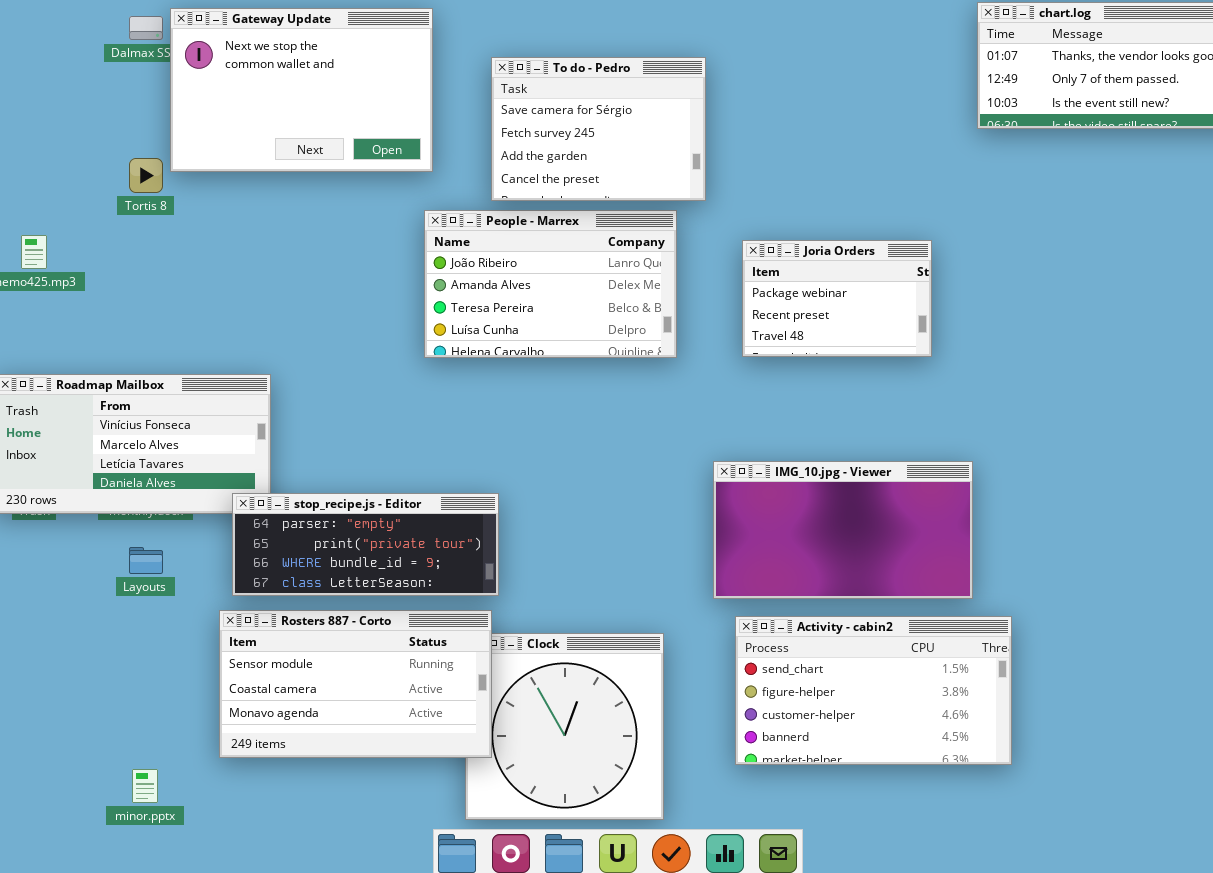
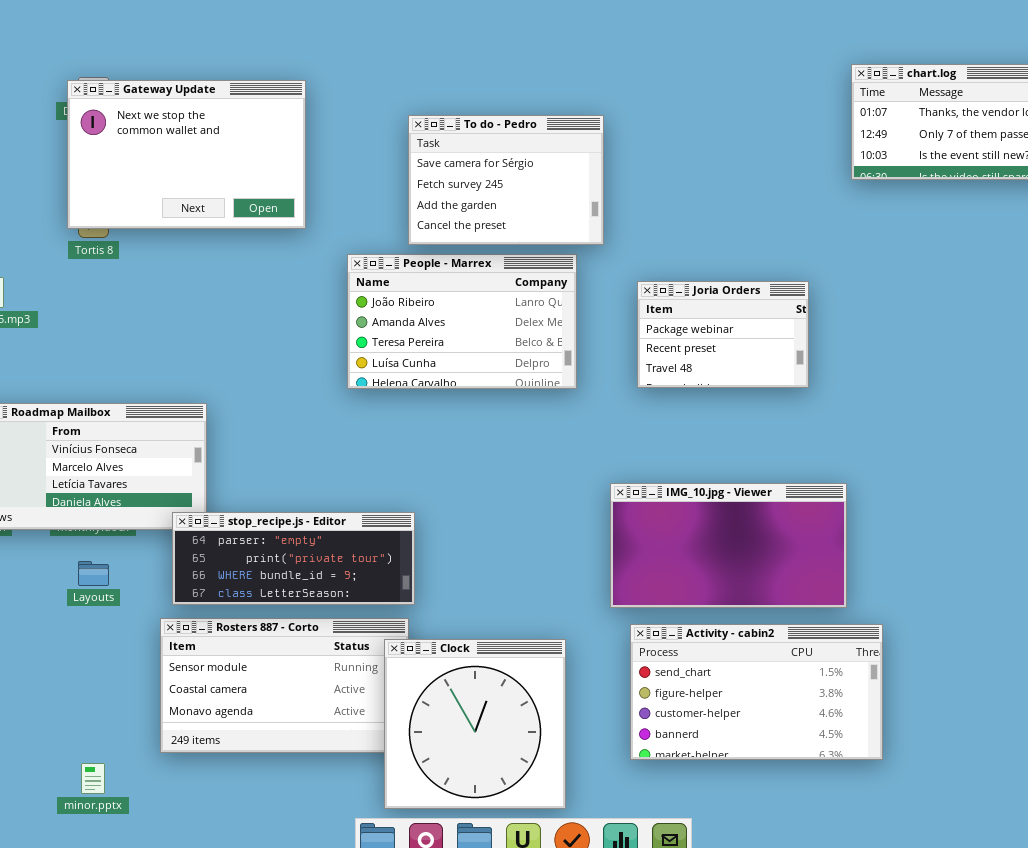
Gateway Update: [170,8,433,172] -> [67,80,306,229], moved
Clock: [465,633,664,820] -> [384,639,566,809], raised

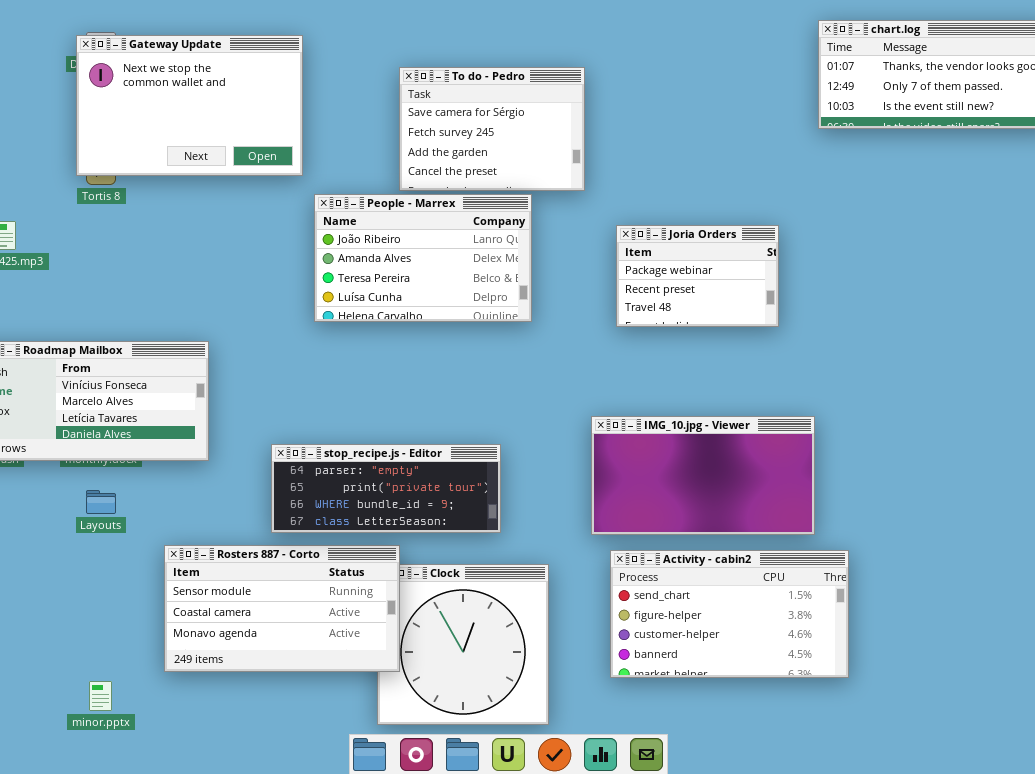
People - Marrex: [347,254,577,389] -> [314,194,532,322], moved
stop_recipe.js - Editor: [172,512,415,605] -> [271,444,501,533], moved
Rosters 887 - Corto: [160,618,409,753] -> [164,545,400,672], raised

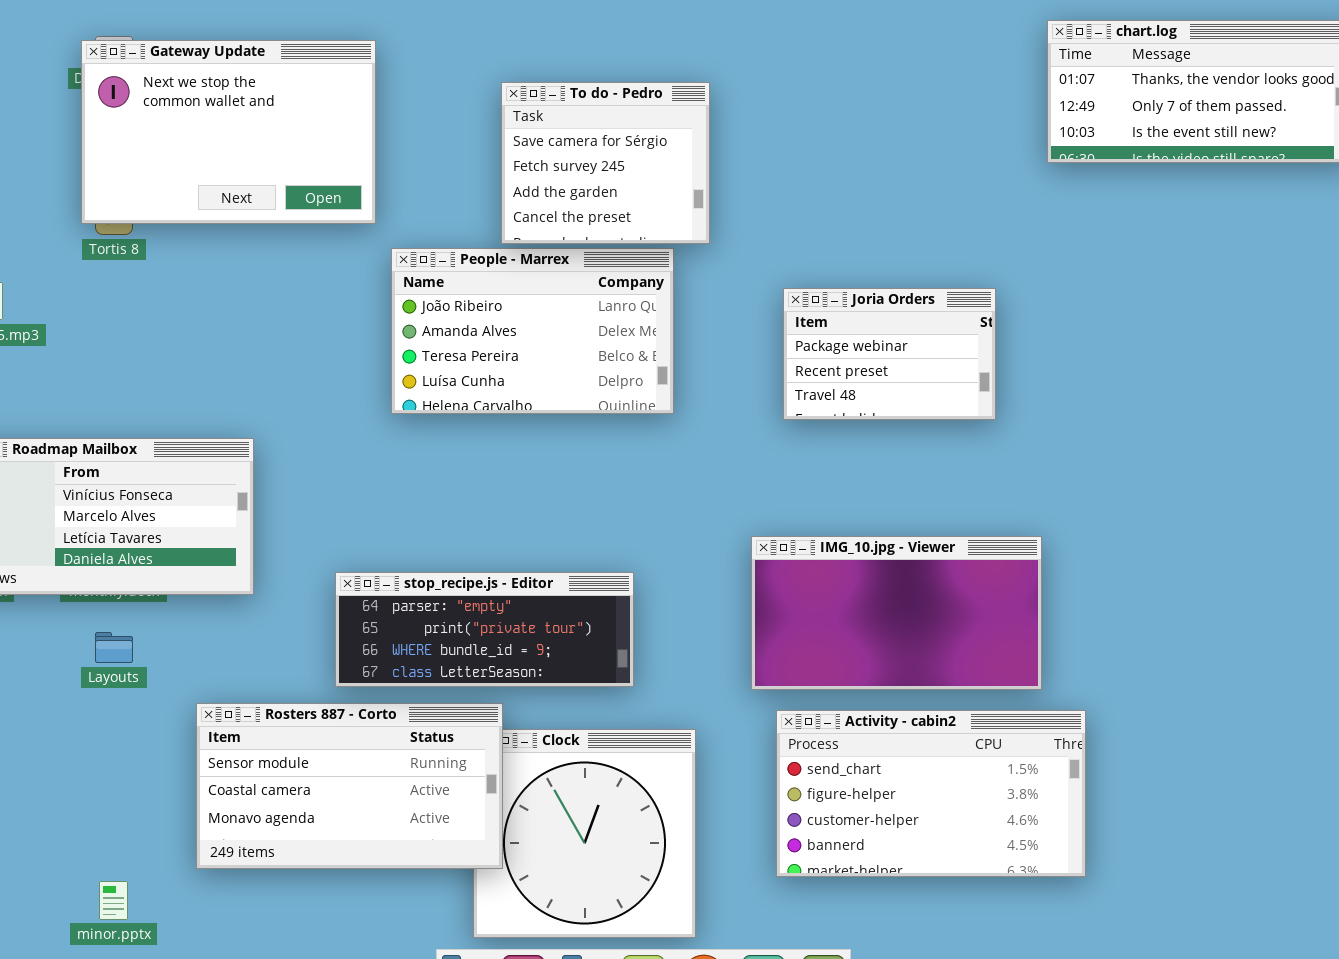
To do - Pedro: [399,67,585,191] -> [501,82,710,244], resized

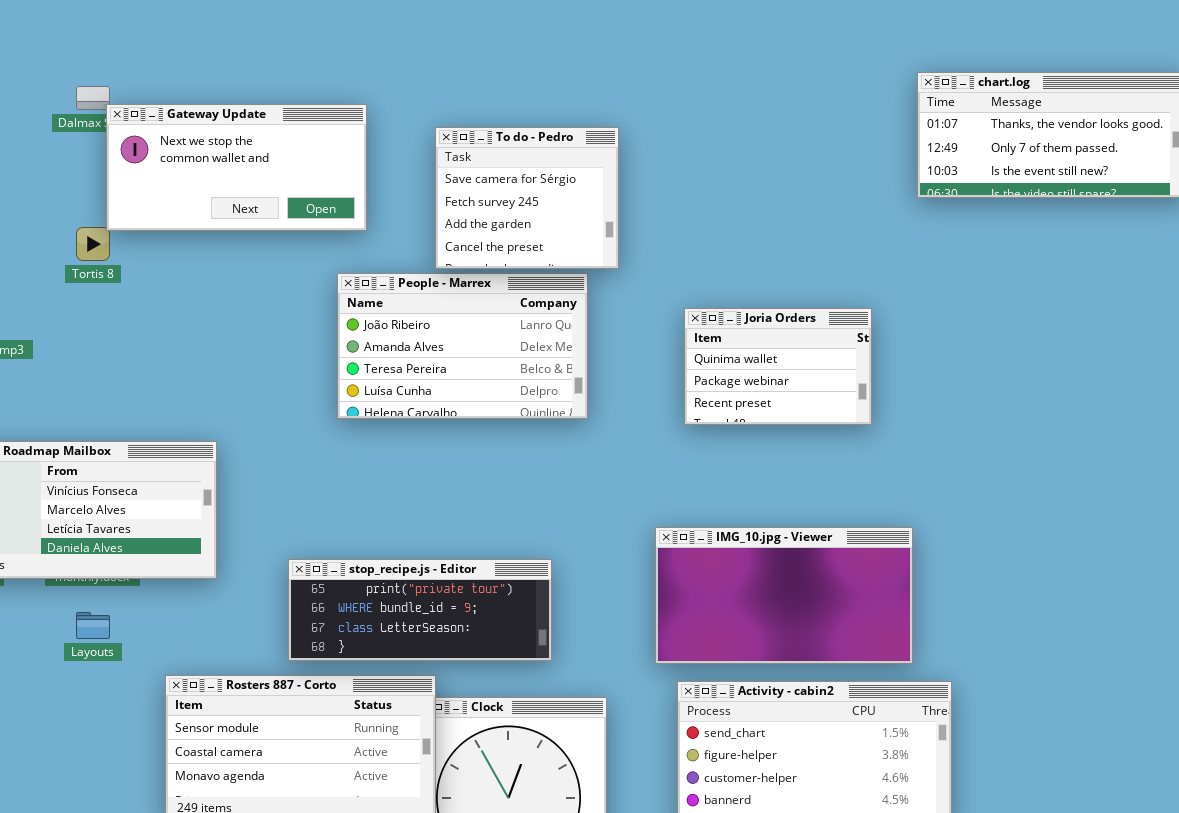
Gateway Update: [81,40,376,224] -> [106,104,367,231], moved, resized
Joria Orders: [783,288,996,420] -> [684,308,872,425], scrolled up 1 row
stop_recipe.js - Editor: [335,572,634,687] -> [288,559,552,661], scrolled down 1 row

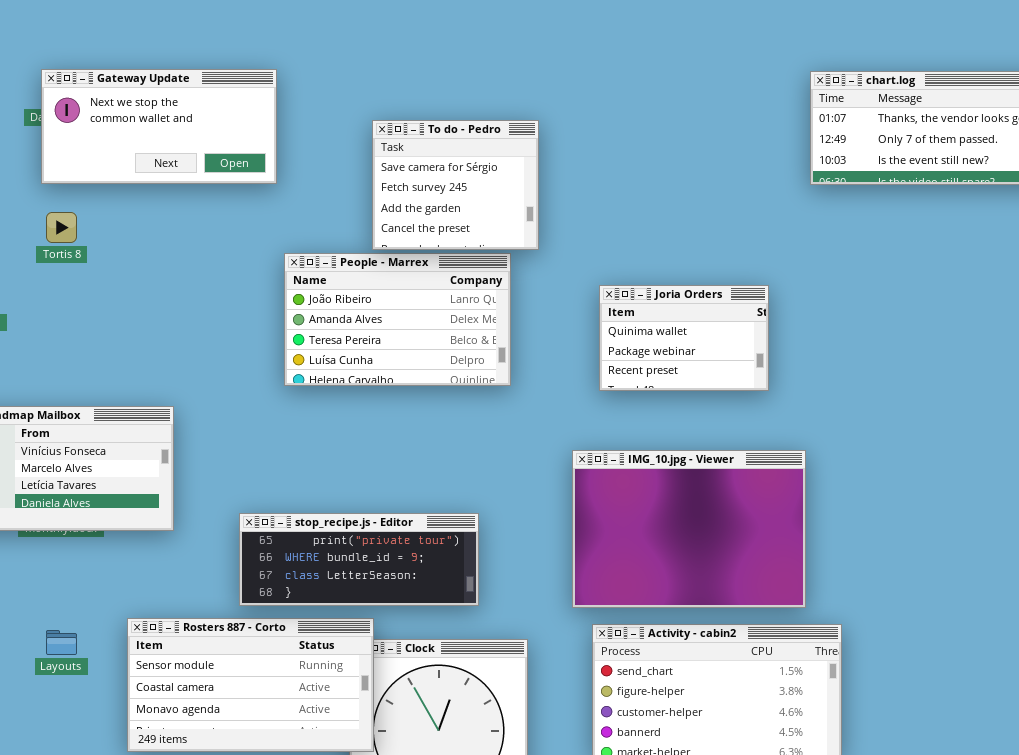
Gateway Update: [106,104,367,231] -> [41,69,277,184], moved
IMG_10.jpg - Viewer: [655,527,913,664] -> [572,450,806,608], resized
Layouts: [76,612,110,639] -> [46,630,77,655], moved

